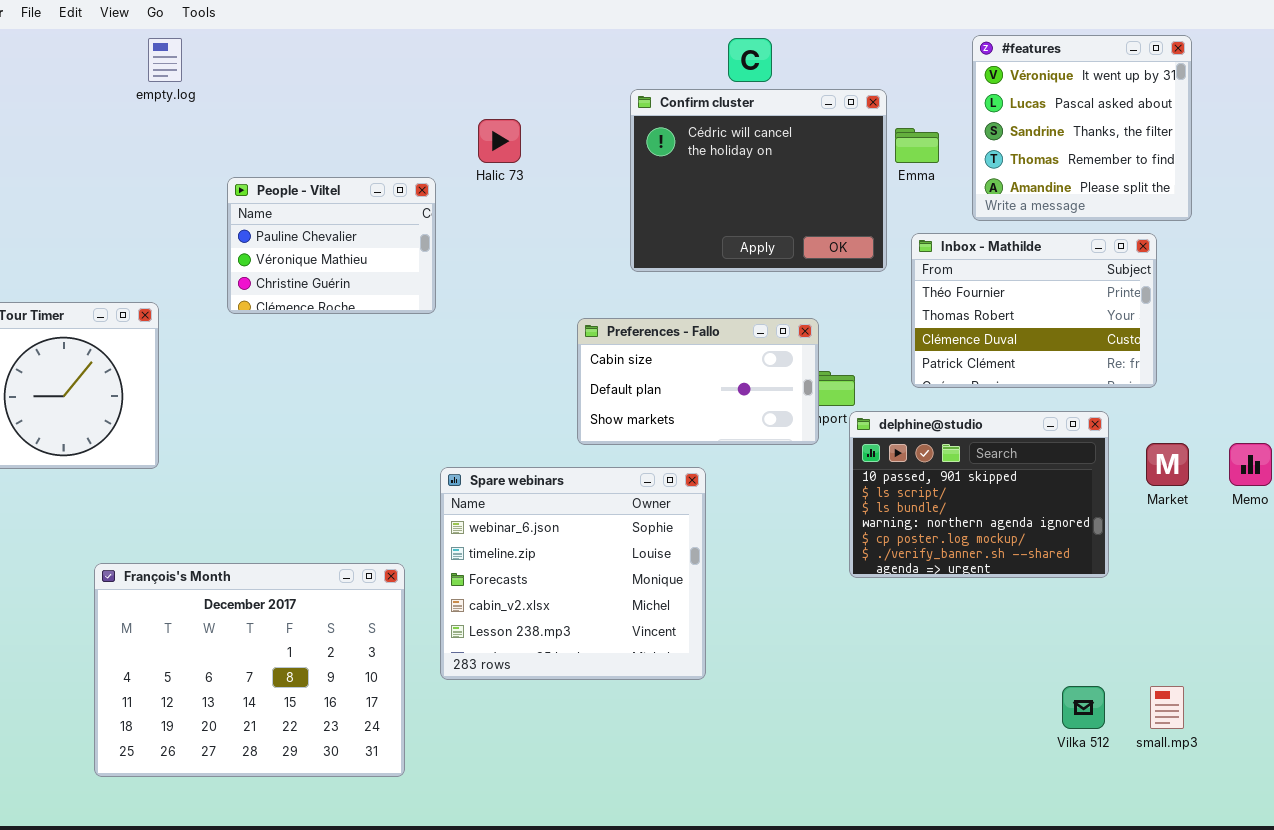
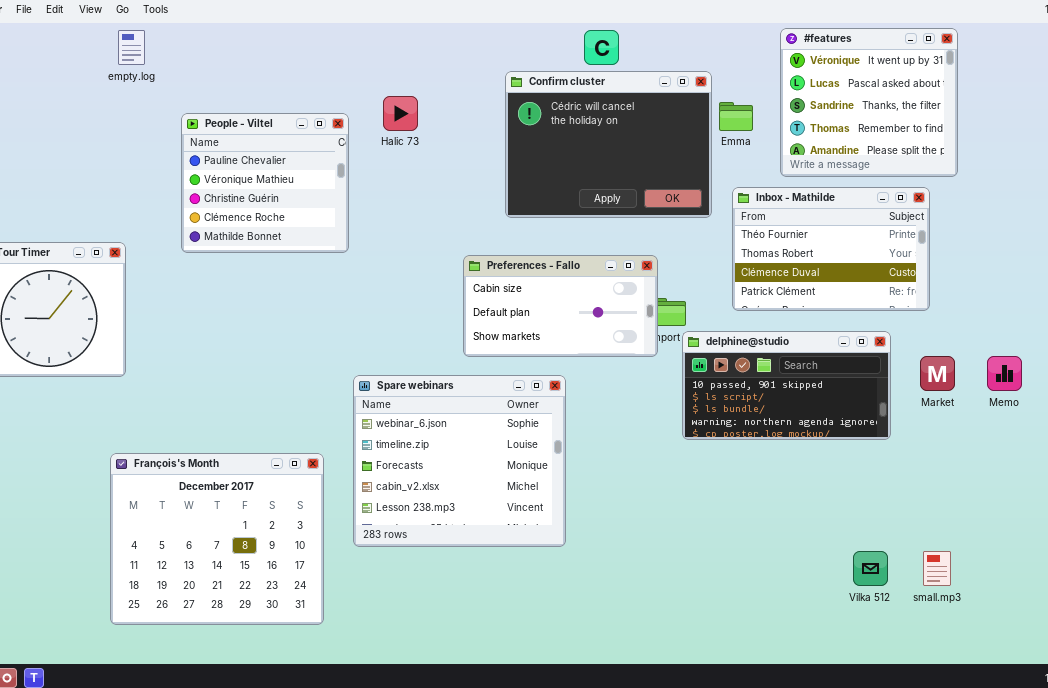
People - Viltel: [227,177,436,314] -> [181,113,349,253], resized
delphine@studio: [849,411,1109,578] -> [682,331,891,440], resized
François's Month: [94,563,405,777] -> [110,453,324,625], resized

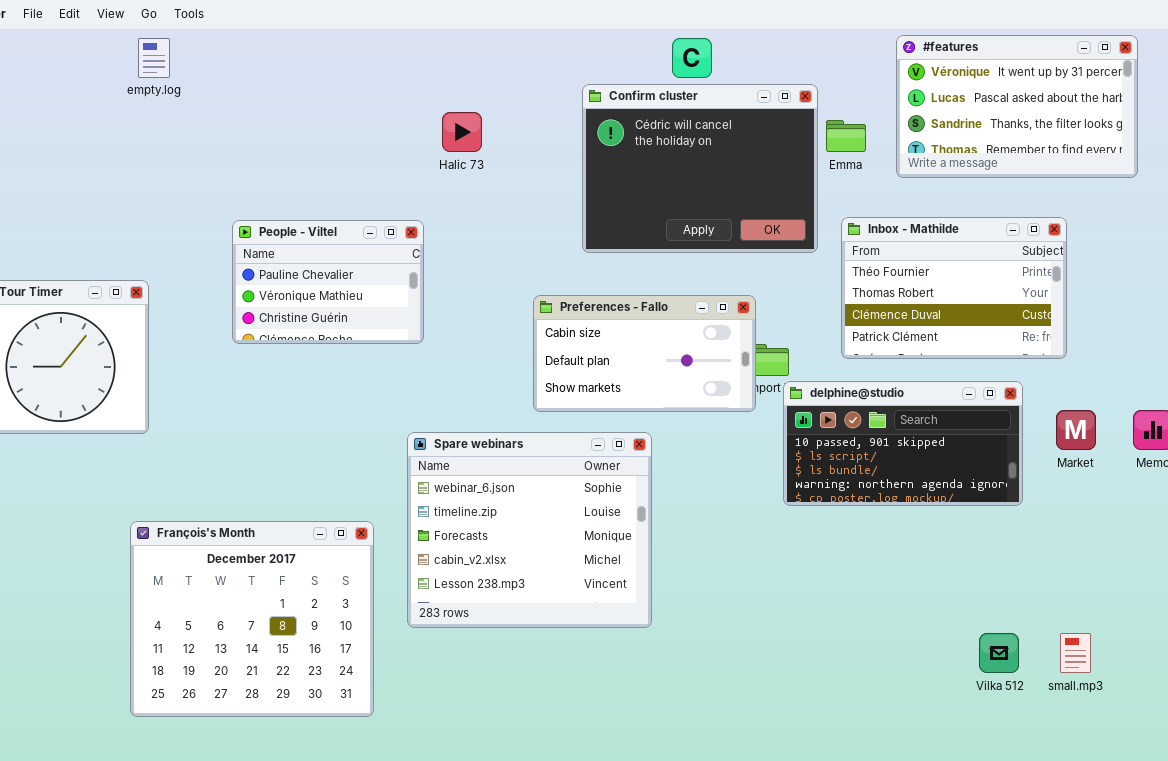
#features: [780,28,958,177] -> [896,35,1138,178], resized
People - Viltel: [181,113,349,253] -> [232,220,424,344], moved, resized

